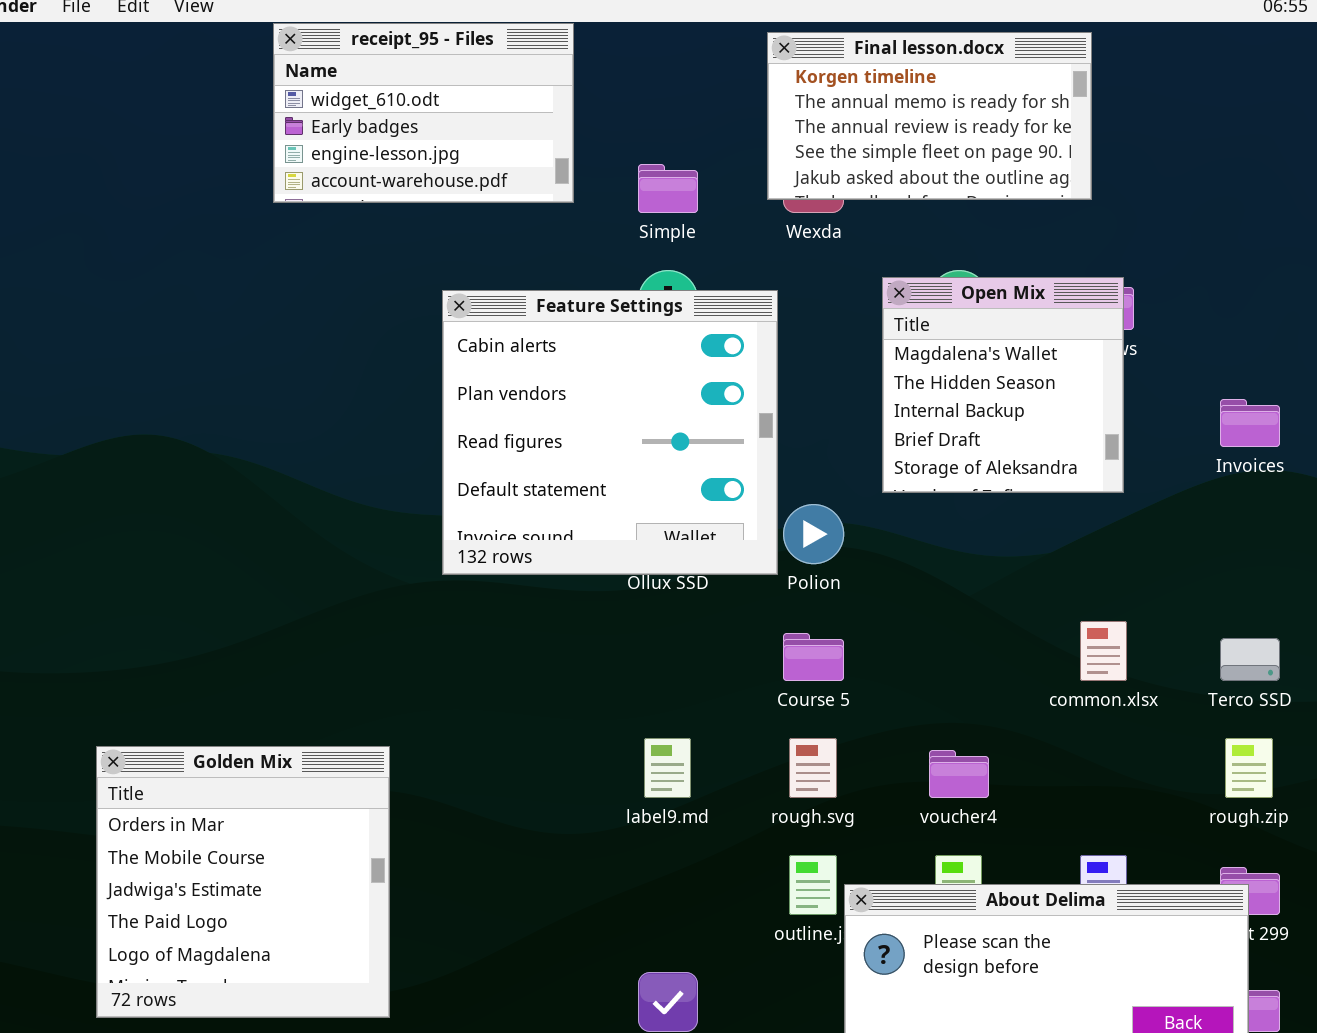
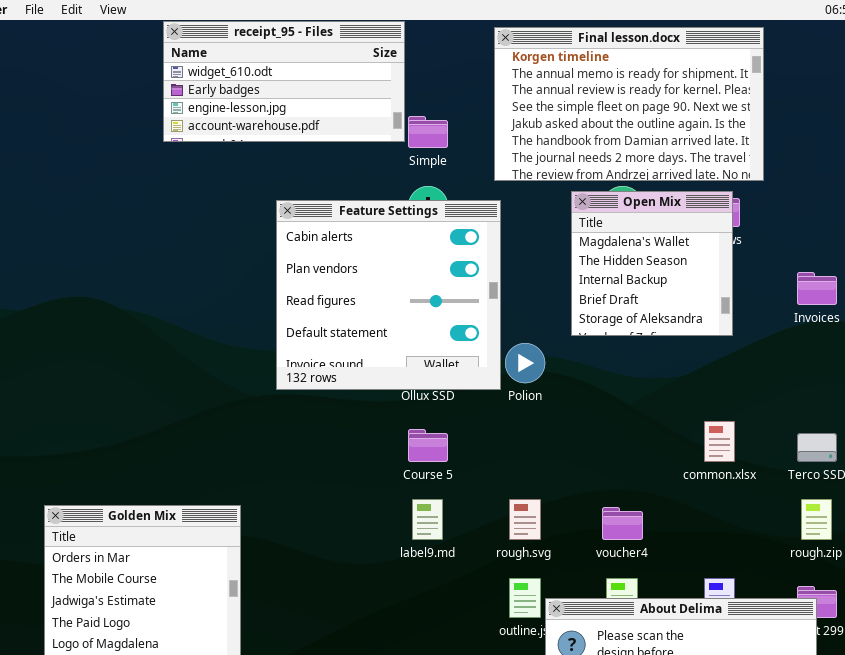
receipt_95 - Files: [273,23,574,203] -> [163,21,405,142], resized
Final lesson.docx: [767,32,1092,200] -> [494,27,764,181], resized
Course 5: [783,633,844,681] -> [408,429,448,462], moved

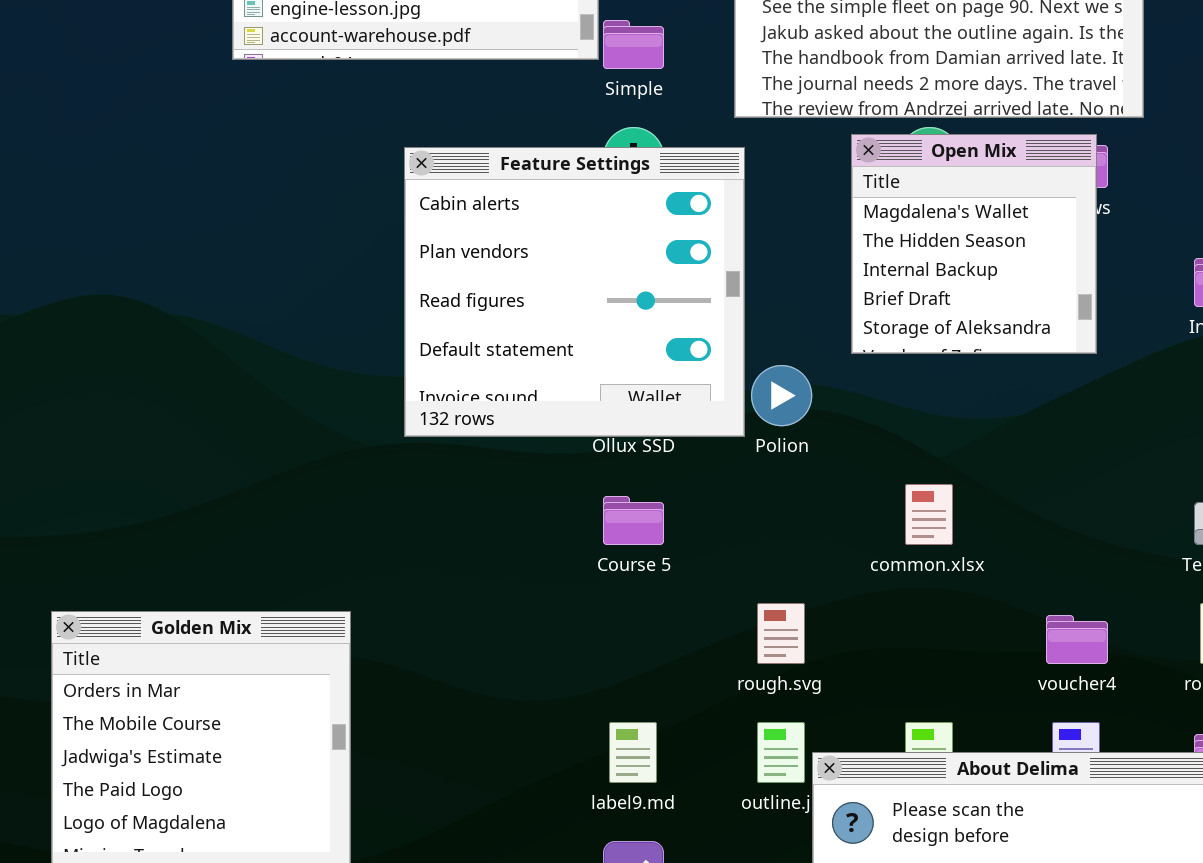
common.xlsx: [704,421,735,462] -> [905,484,953,545], moved
label9.md: [412,499,443,540] -> [609,722,657,783], moved
voucher4: [602,507,643,540] -> [1046,615,1108,664], moved

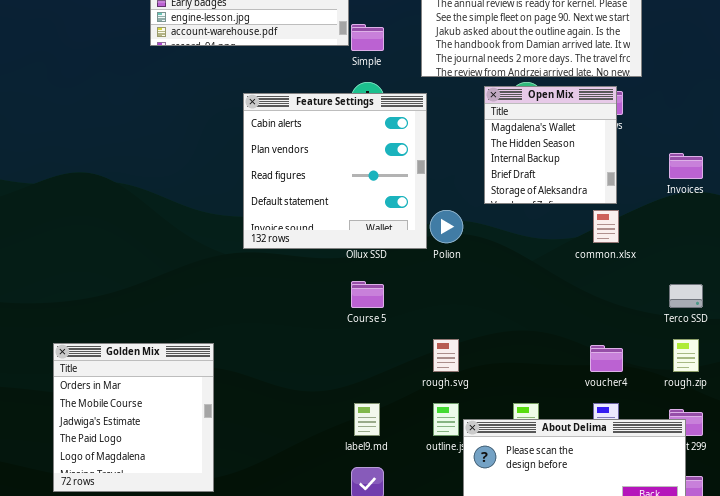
common.xlsx: [905,484,953,545] -> [593,210,619,243], moved

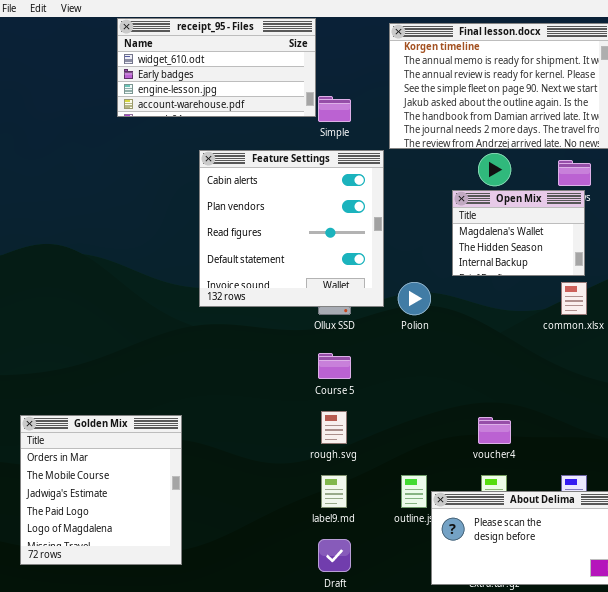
Open Mix: [484,86,617,204] -> [452,190,585,276], resized
Feature Settings: [243,93,427,249] -> [199,150,384,307], moved
rough.svg: [433,339,459,372] -> [321,411,347,444], moved
voucher4: [590,345,623,372] -> [478,417,511,444], moved

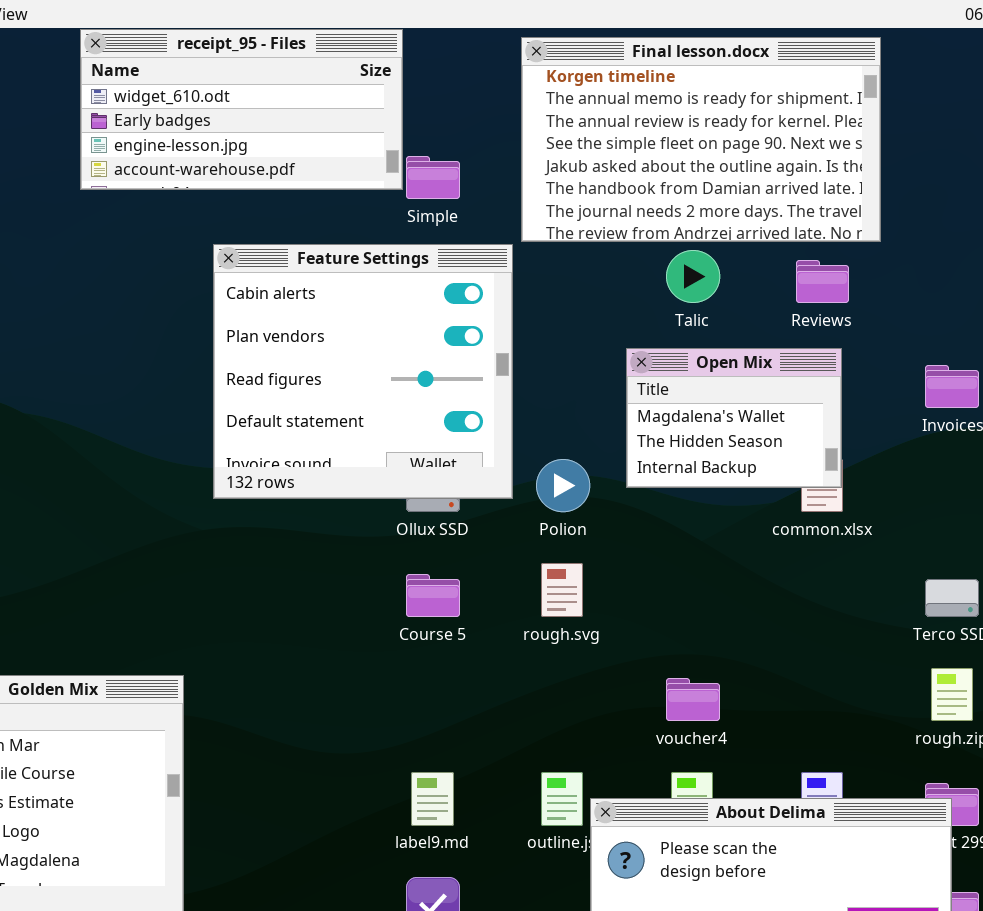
Open Mix: [452,190,585,276] -> [626,348,842,488], moved
rough.svg: [321,411,347,444] -> [541,563,583,617], moved

